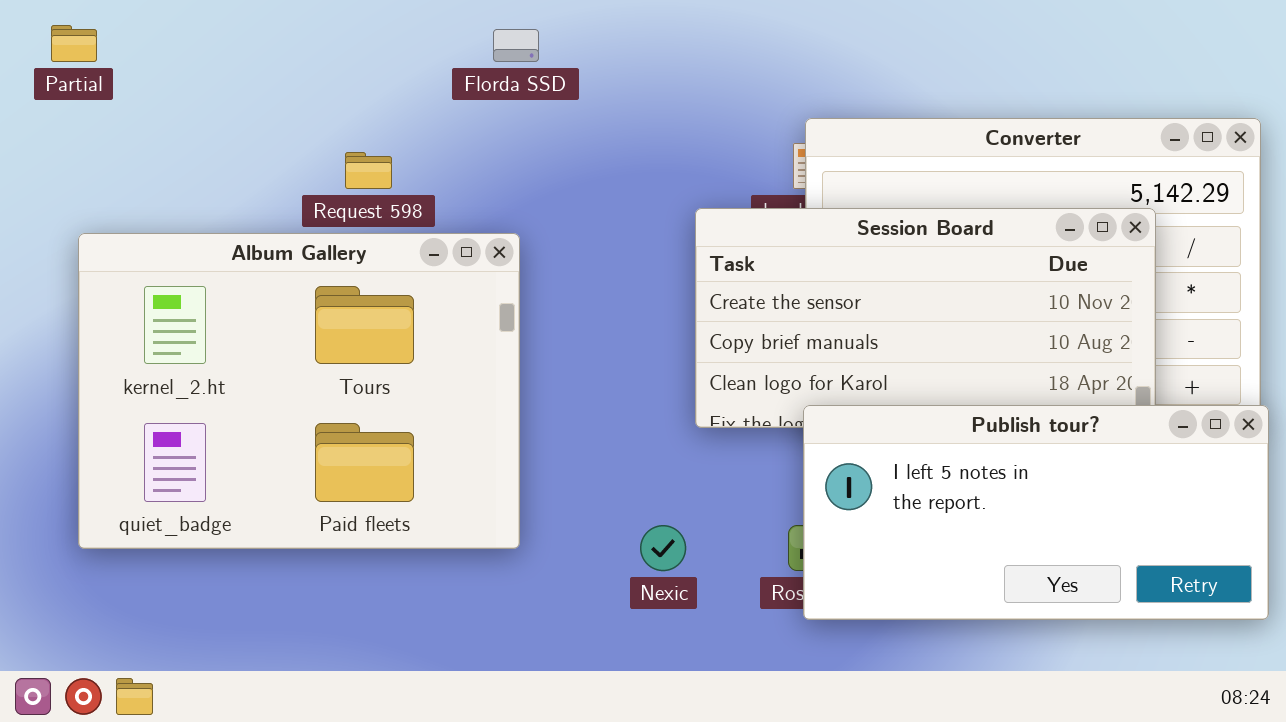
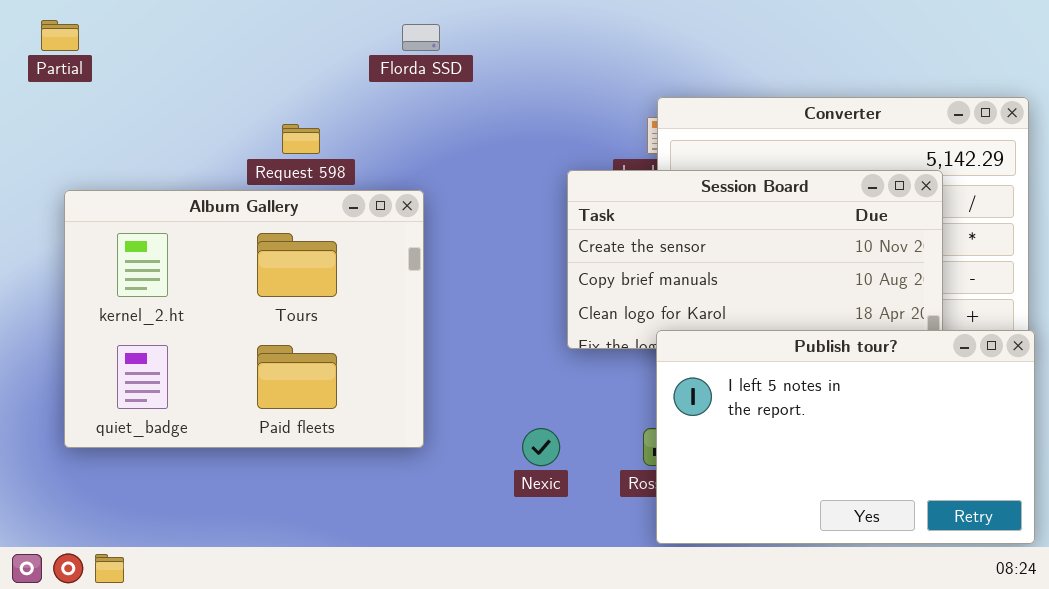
Publish tour?: [803,405,1269,620] -> [656,330,1035,544], resized

